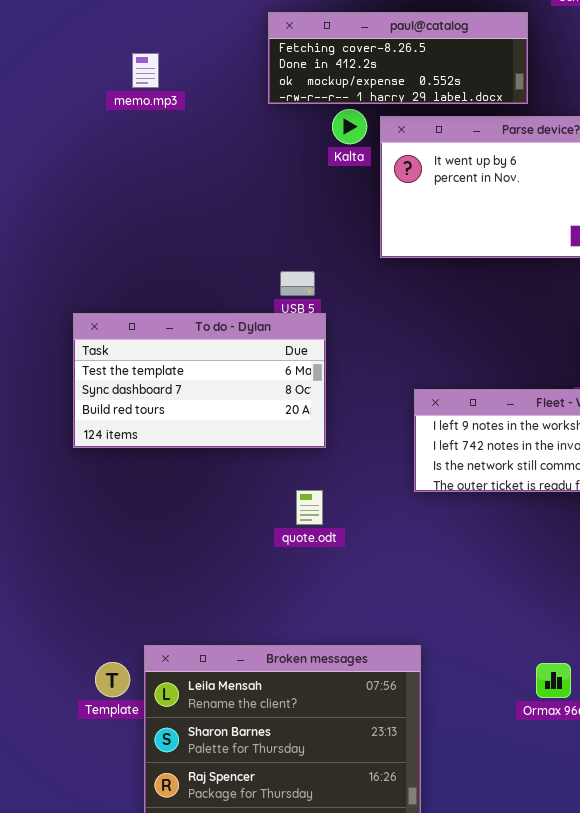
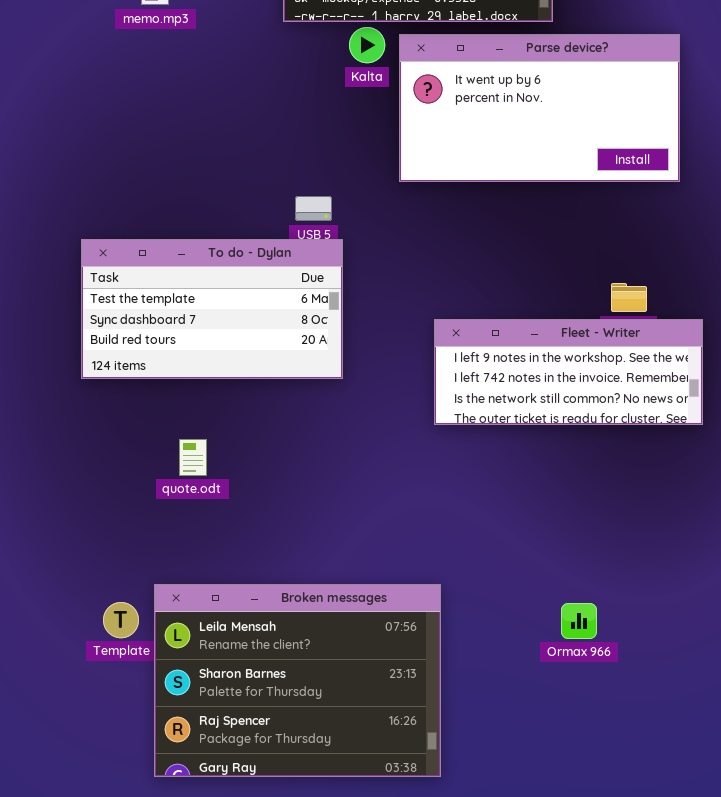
quote.odt: [296,490,323,525] -> [179,439,207,476], moved

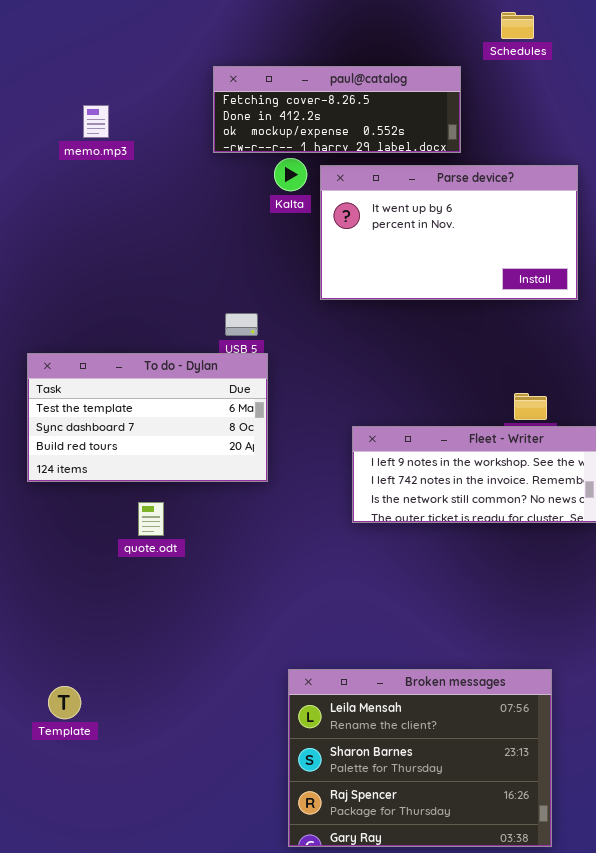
quote.odt: [179,439,207,476] -> [138,502,164,536], moved
Broken messages: [154,584,441,777] -> [288,669,552,847], moved

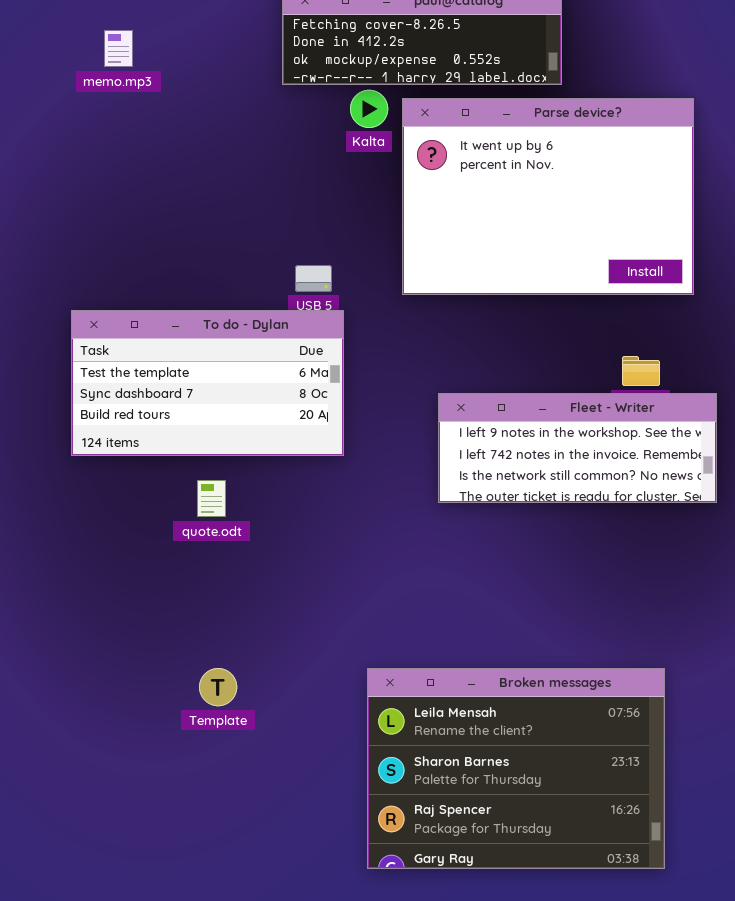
memo.mp3: [83,105,109,138] -> [104,30,133,67], moved
Parse device?: [320,165,578,300] -> [402,98,694,295], resized
Template: [48,686,81,719] -> [199,668,237,706], moved

